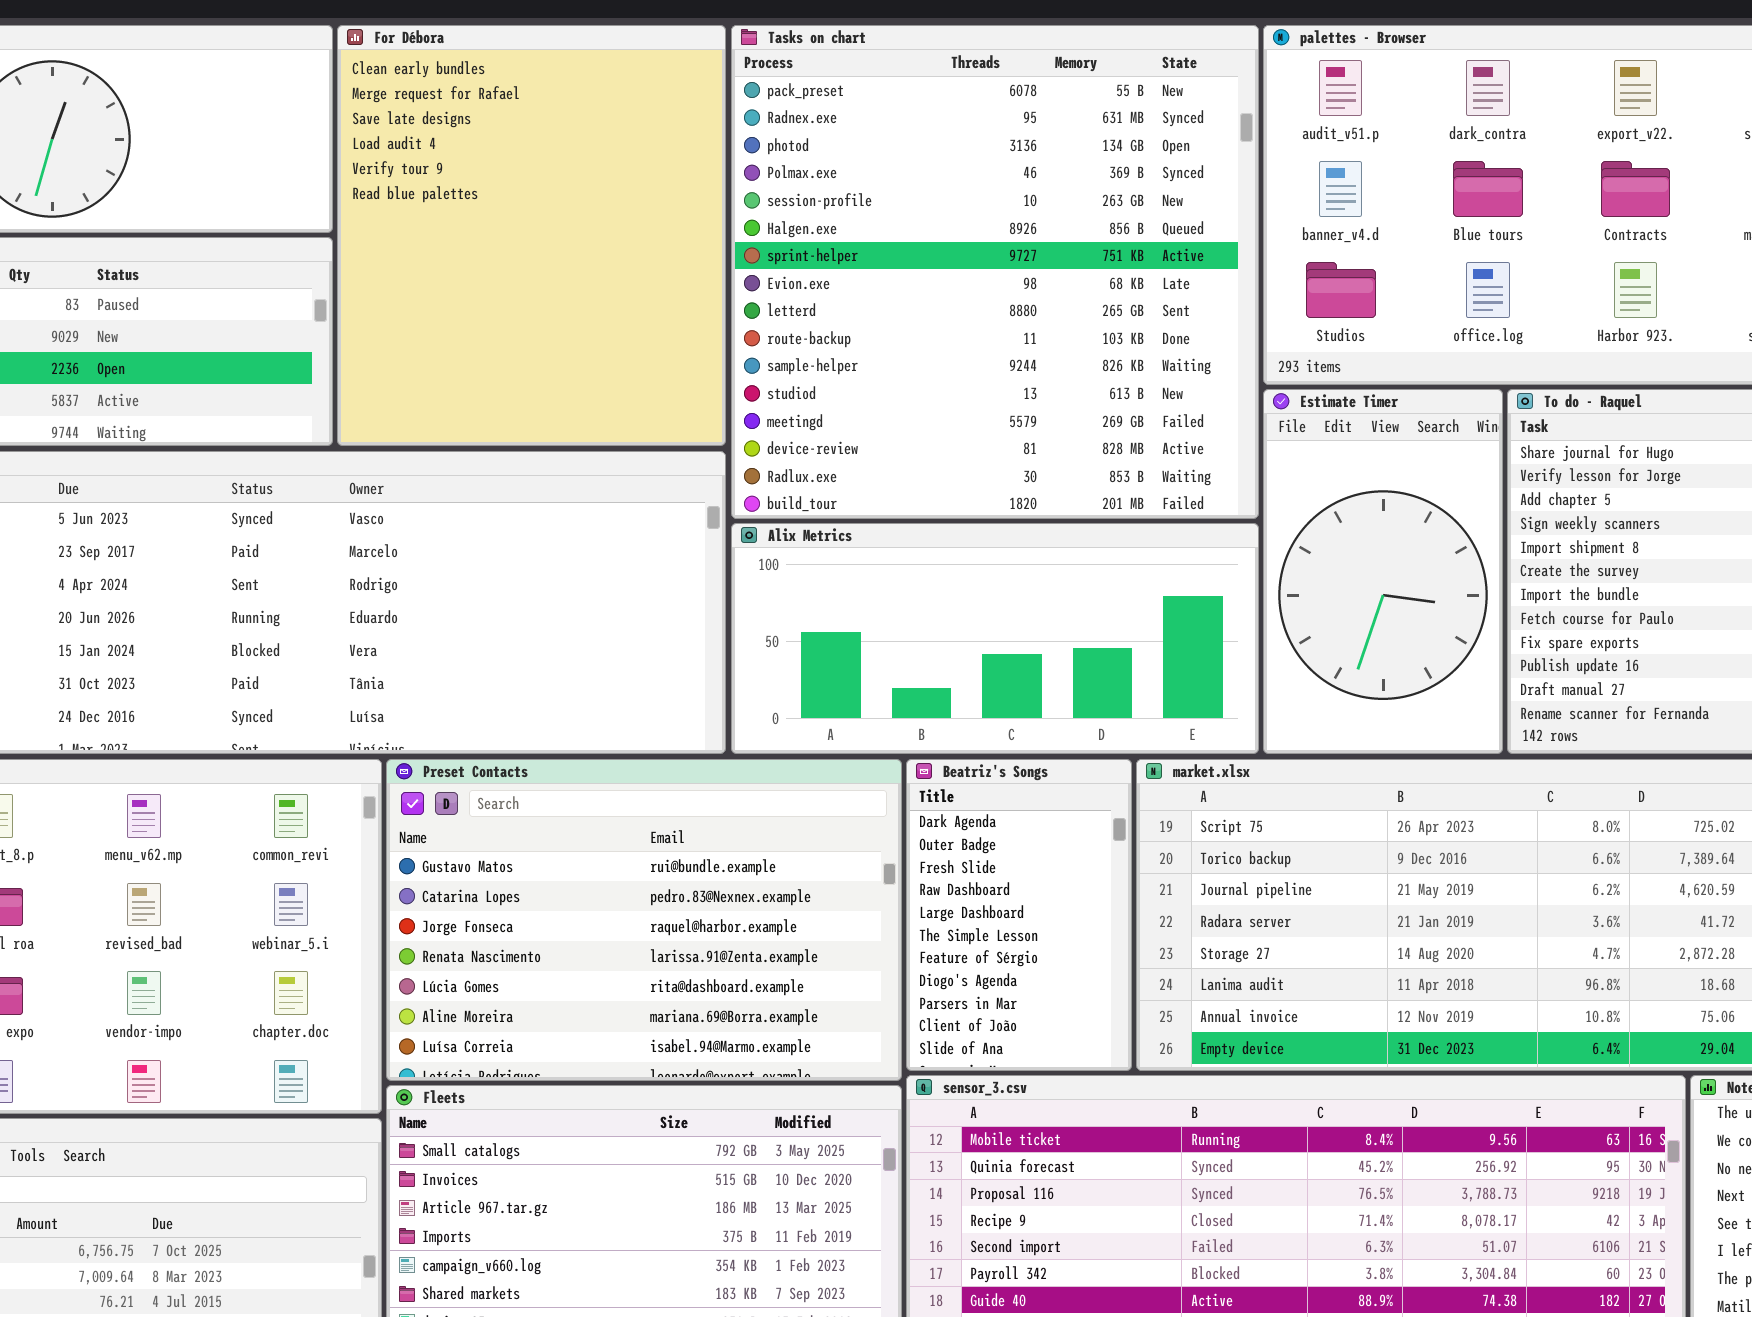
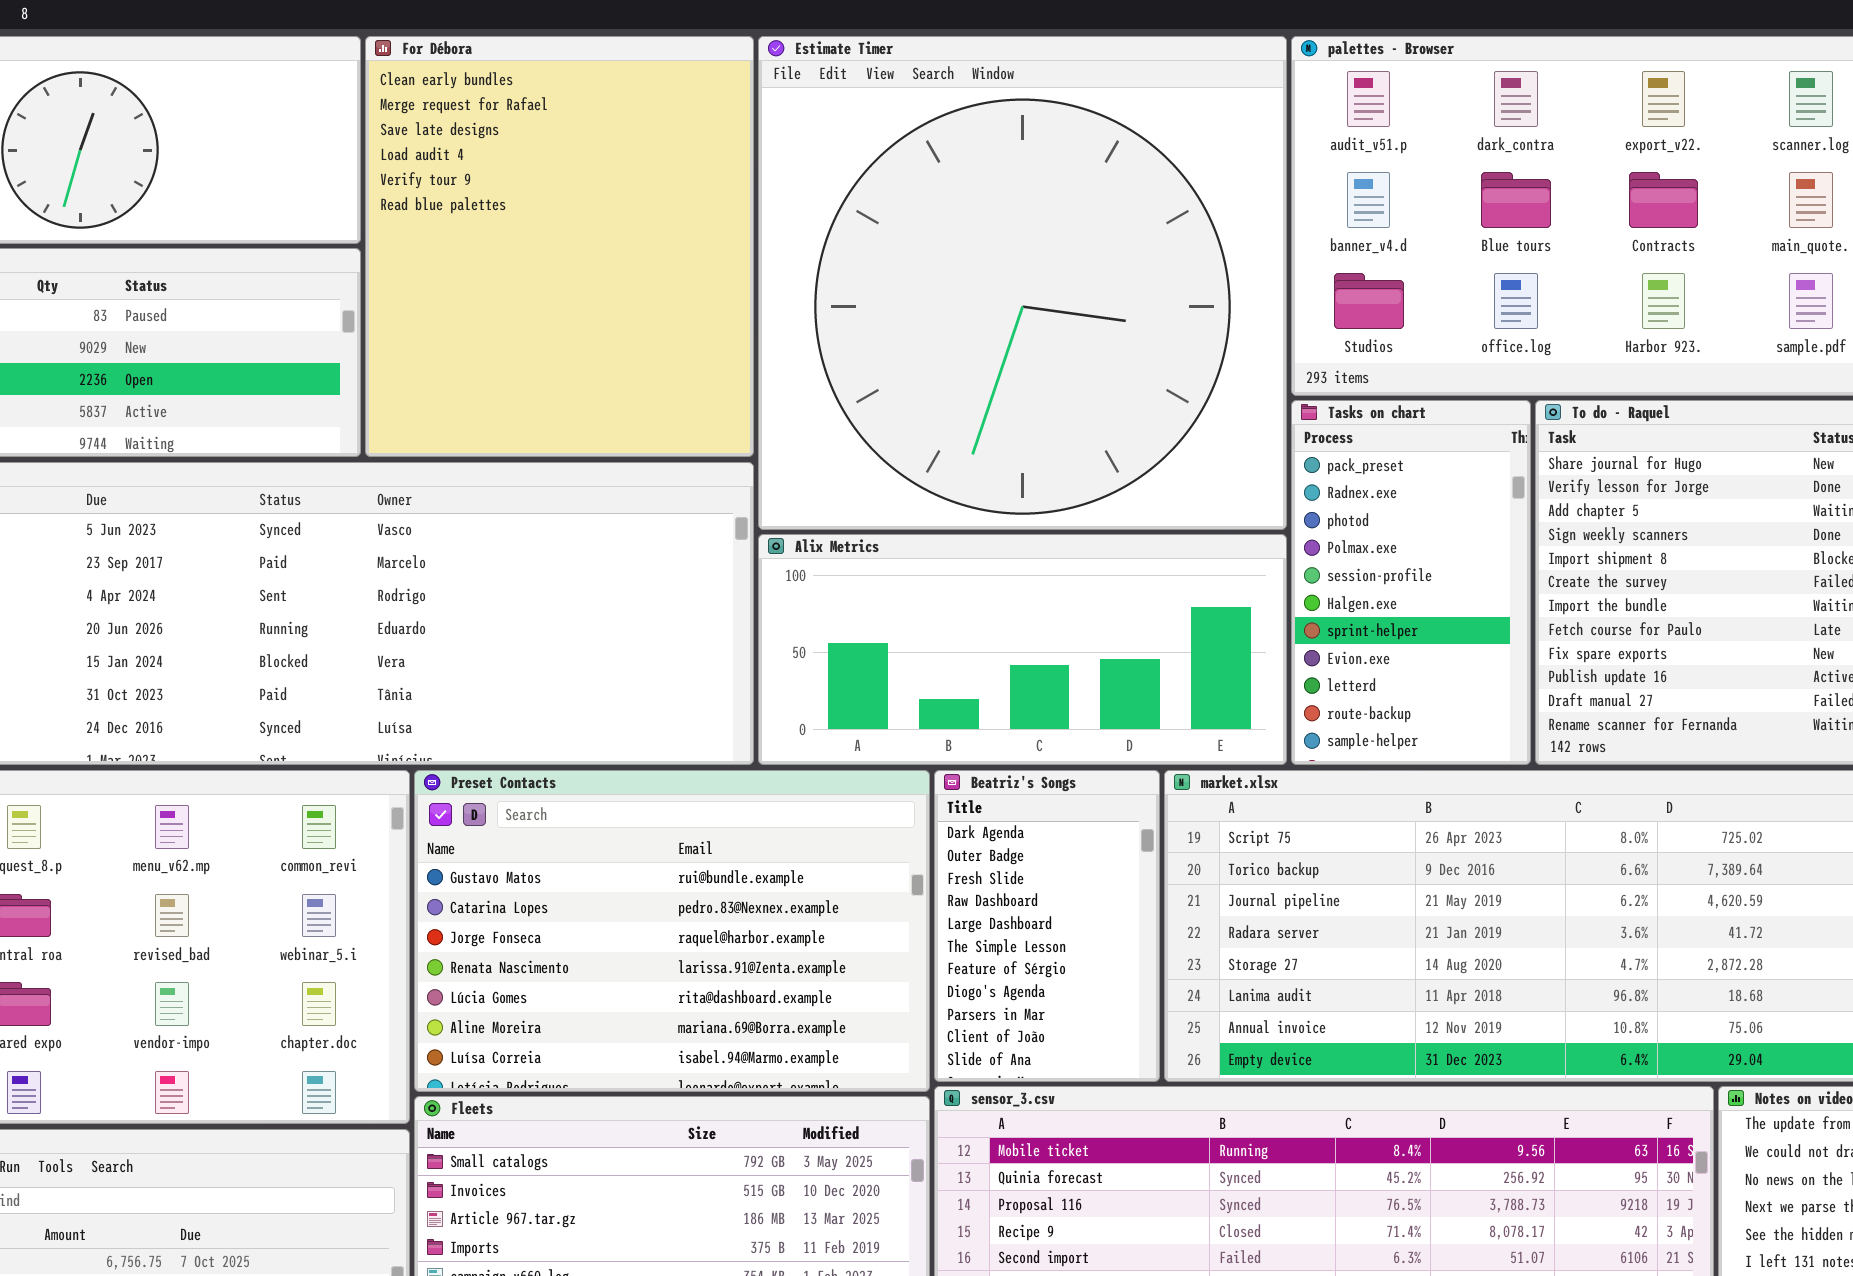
Tasks on chart: [731,25,1259,519] -> [1291,400,1531,765], moved, resized
Estimate Timer: [1263,389,1503,754] -> [758,36,1287,530], moved, resized

